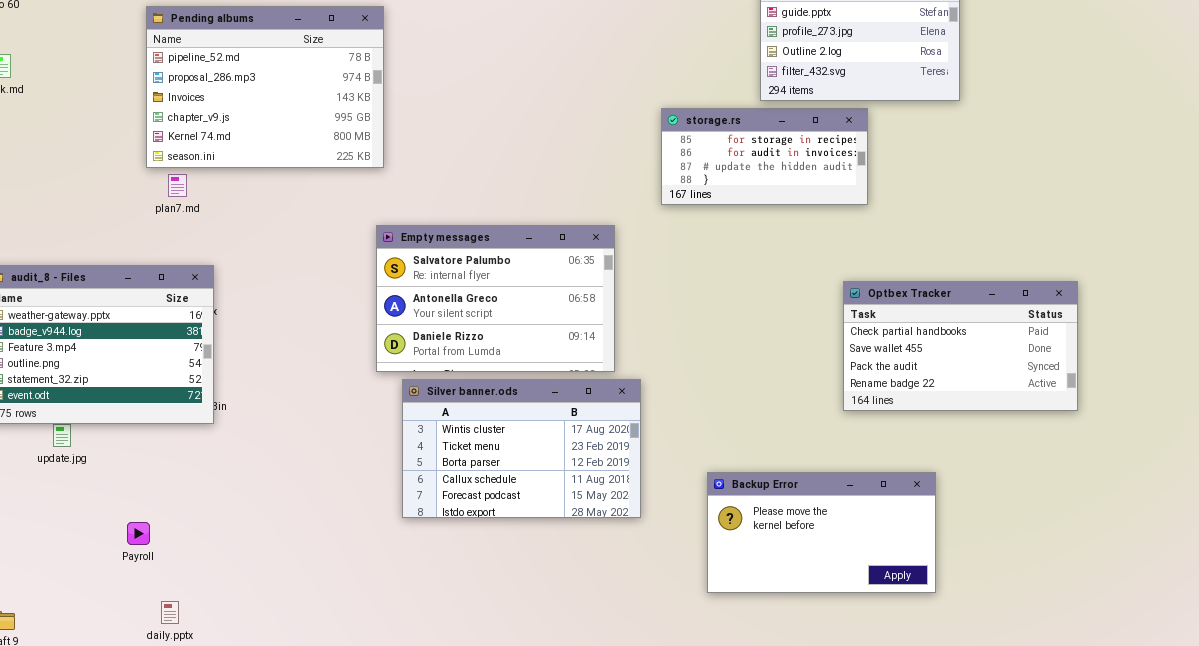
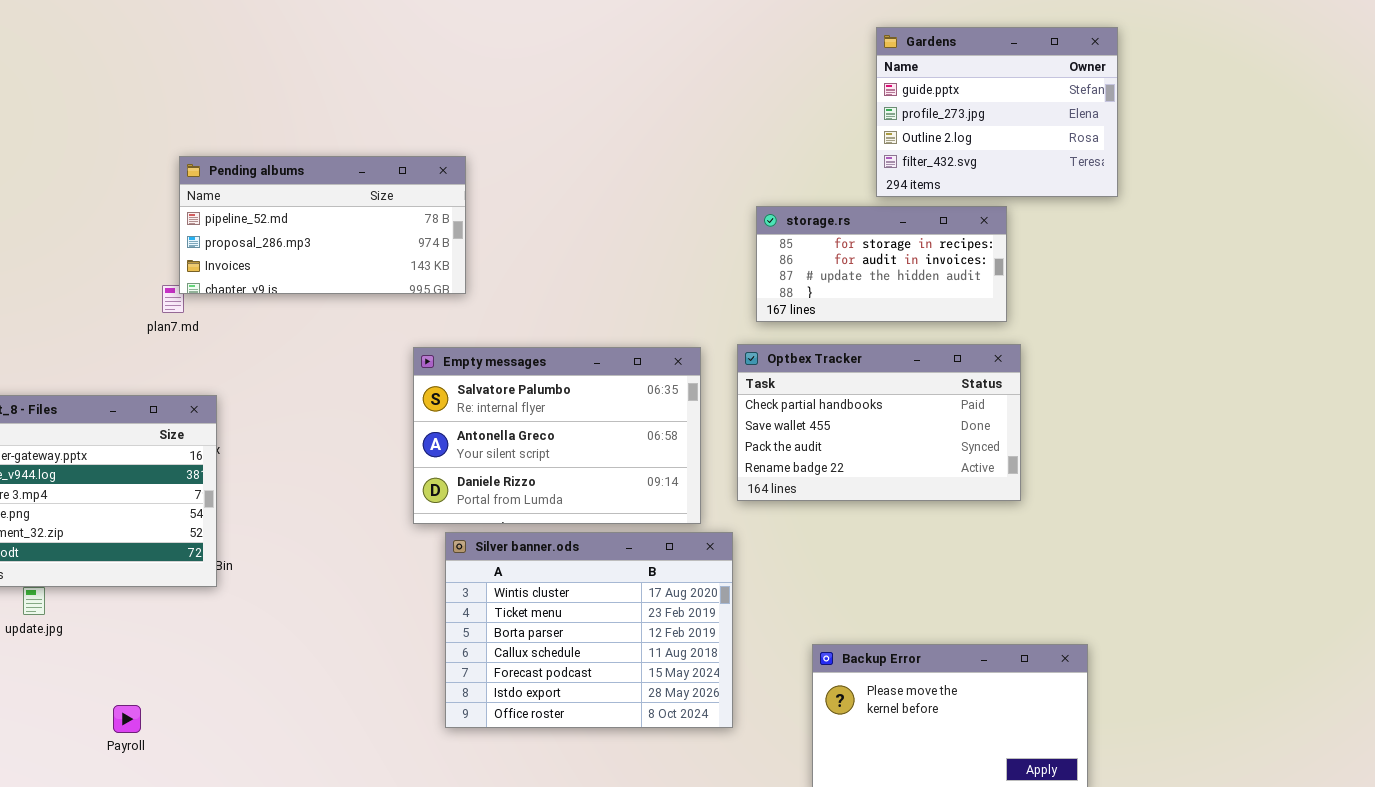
Pending albums: [146,6,384,168] -> [179,156,466,294], moved, resized
Optbex Tracker: [843,281,1078,411] -> [737,344,1021,501], moved
Silver banner.ods: [402,379,641,518] -> [445,532,733,728], resized

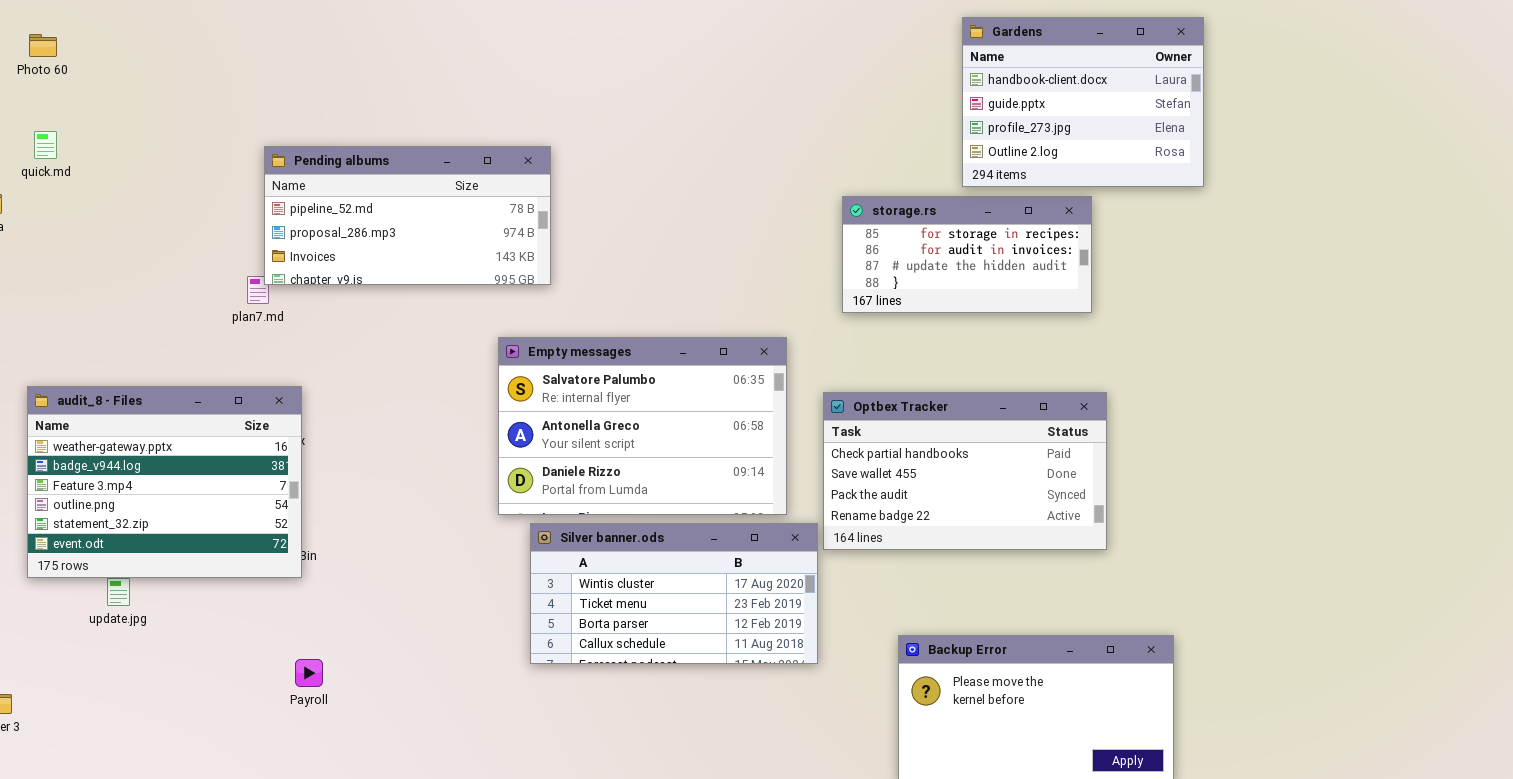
Gardens: [876,27,1118,197] -> [962,17,1204,187], scrolled up 1 row
Optbex Tracker: [737,344,1021,501] -> [823,392,1107,550], moved
Silver banner.ods: [445,532,733,728] -> [530,523,818,664], resized
Payroll: [113,705,141,733] -> [295,659,323,687], moved

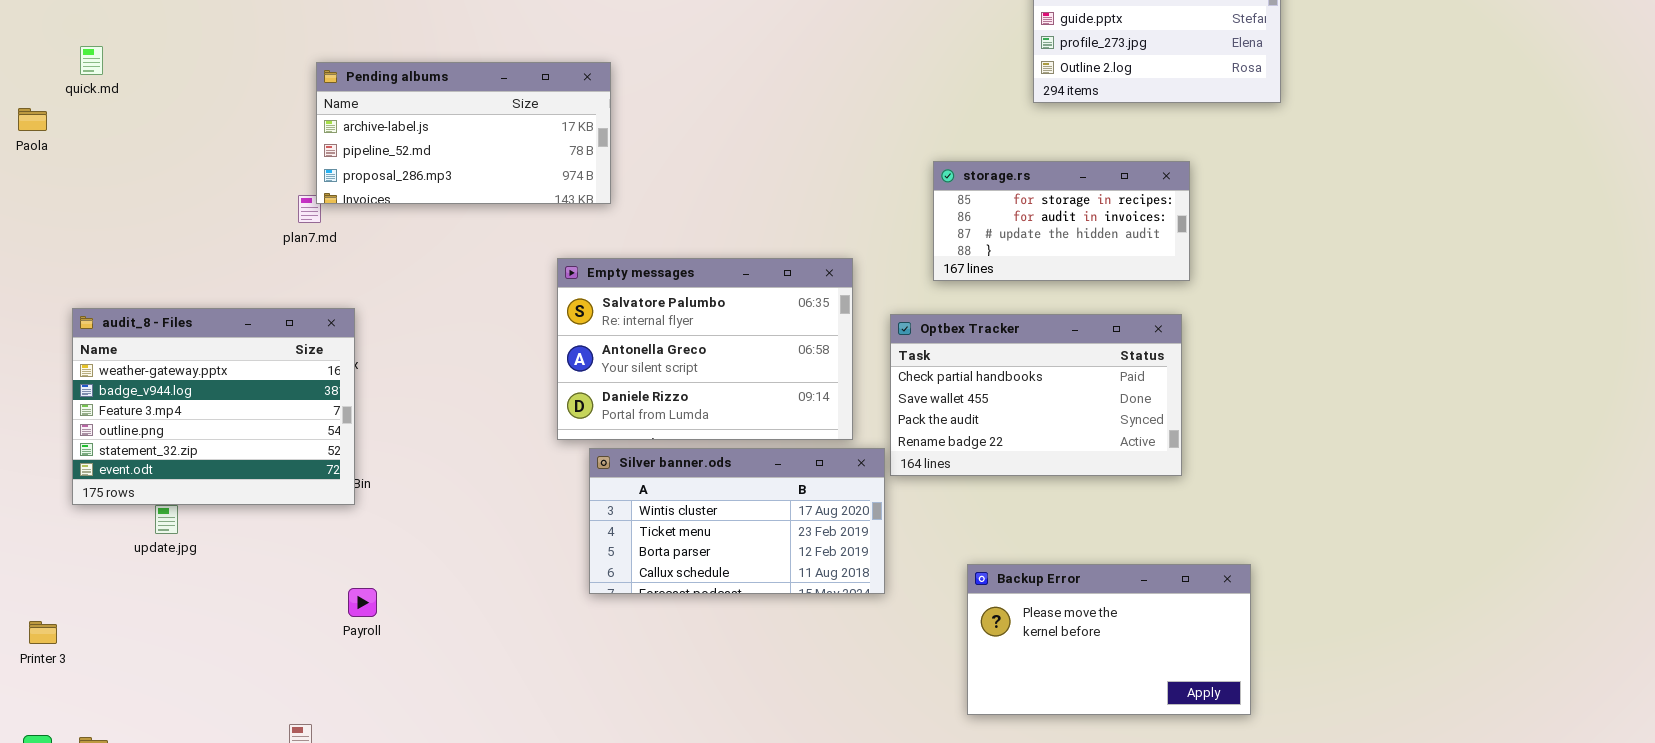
Pending albums: [264,146,551,285] -> [316,62,611,204], scrolled up 1 row
storage.rs: [842,196,1092,313] -> [933,161,1190,281], moved

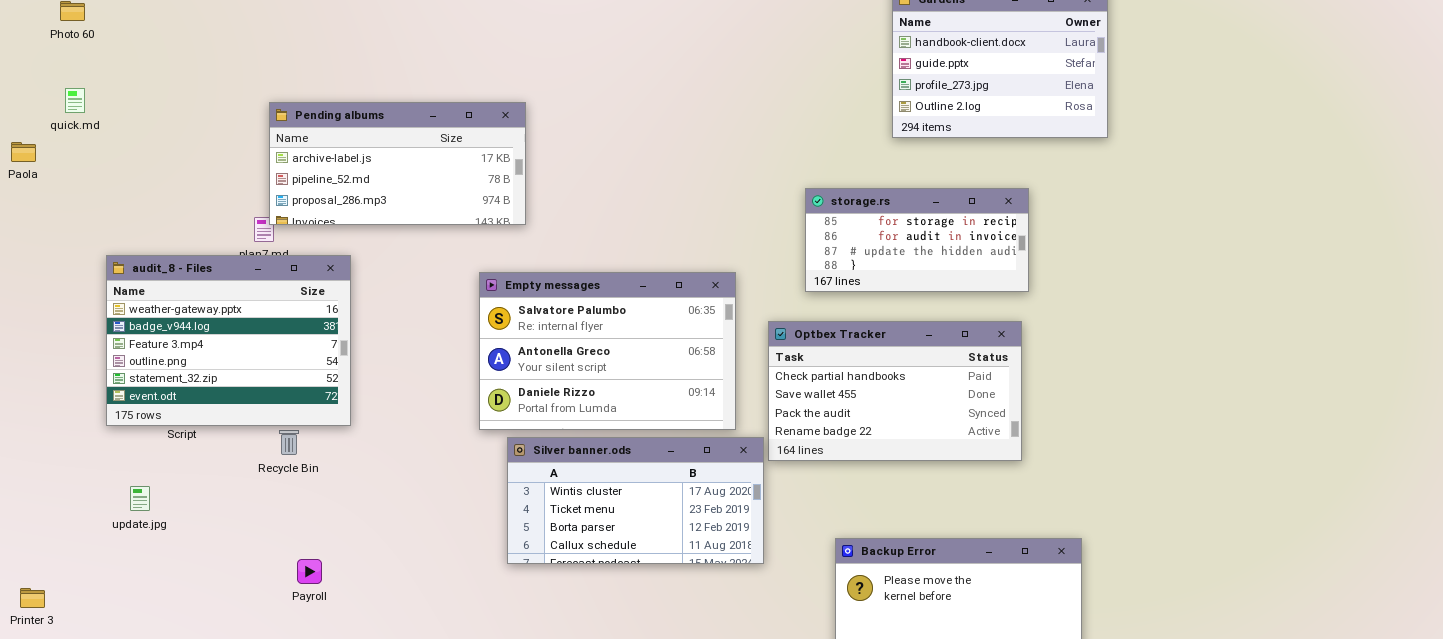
audit_8 - Files: [72,308,355,505] -> [106,255,351,426], moved

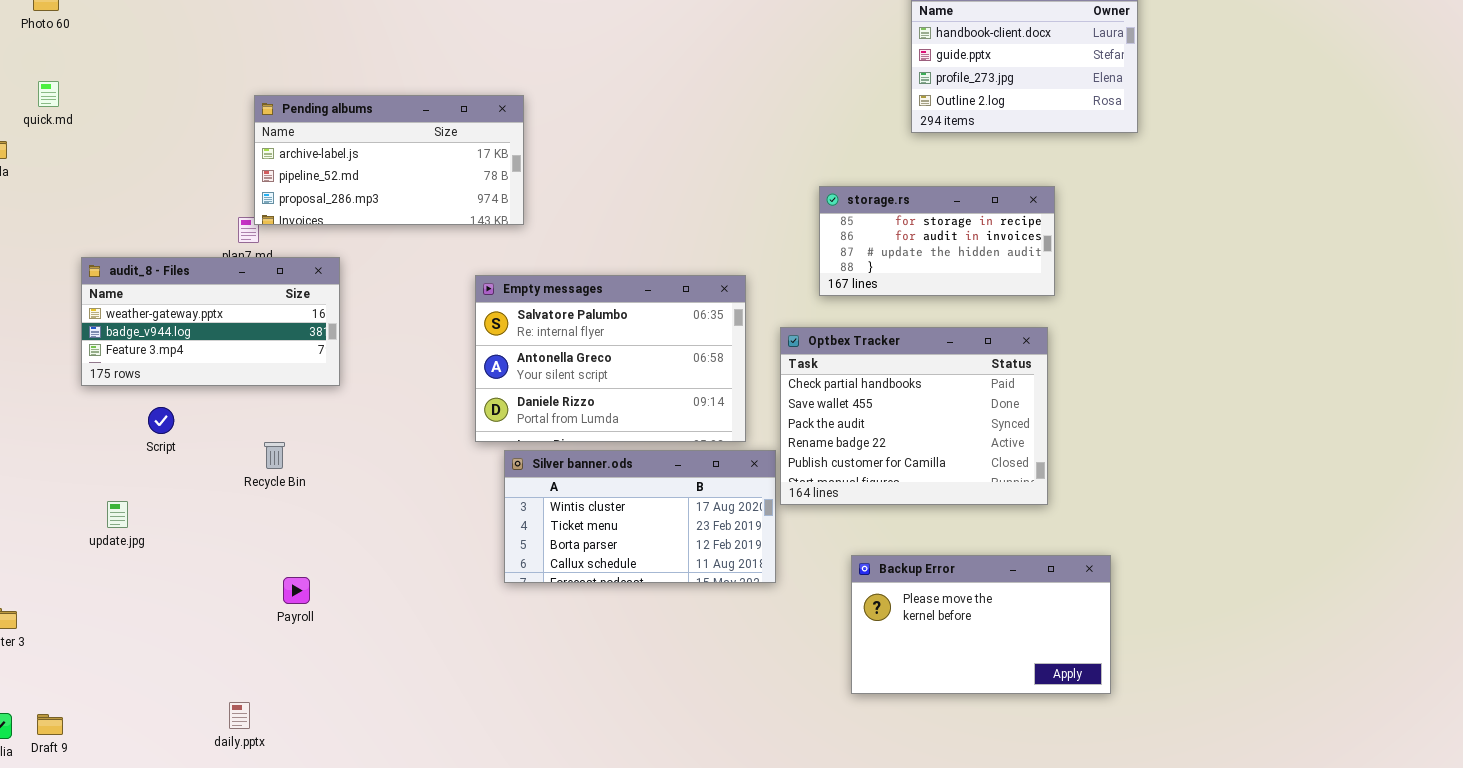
audit_8 - Files: [106,255,351,426] -> [81,257,340,386], resized
Optbex Tracker: [768,321,1022,461] -> [780,327,1048,505], resized

